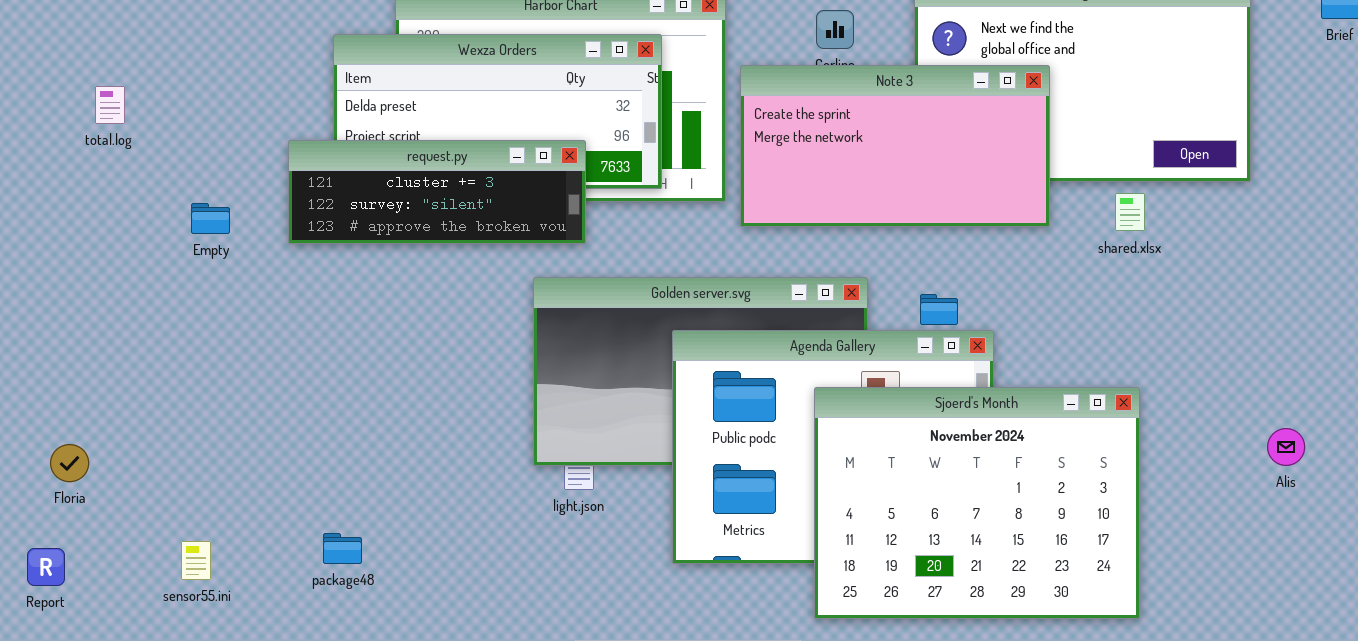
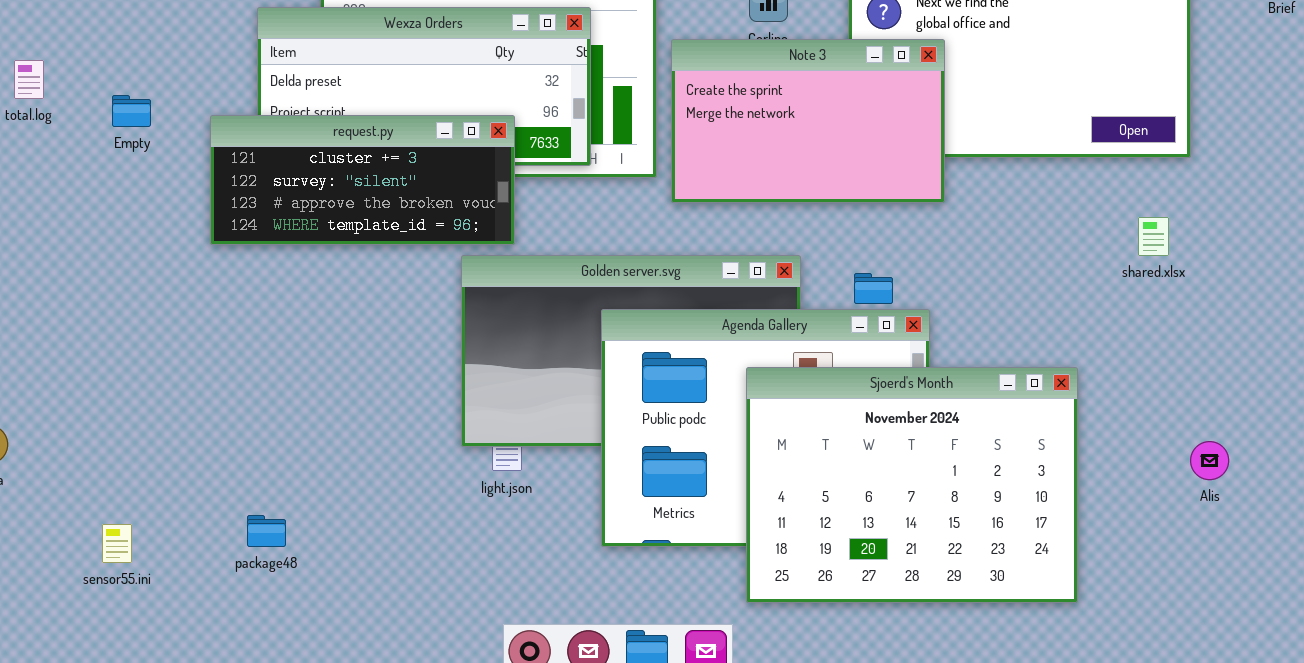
Note 3: [740,65,1050,227] -> [671,39,945,203], resized
request.py: [288,140,586,244] -> [210,115,515,245], resized
shared.xlsx: [1115,193,1145,231] -> [1138,217,1169,256], moved
Empty: [191,203,230,234] -> [112,95,151,127], moved
Alis: [1267,428,1305,466] -> [1190,441,1229,480], moved

